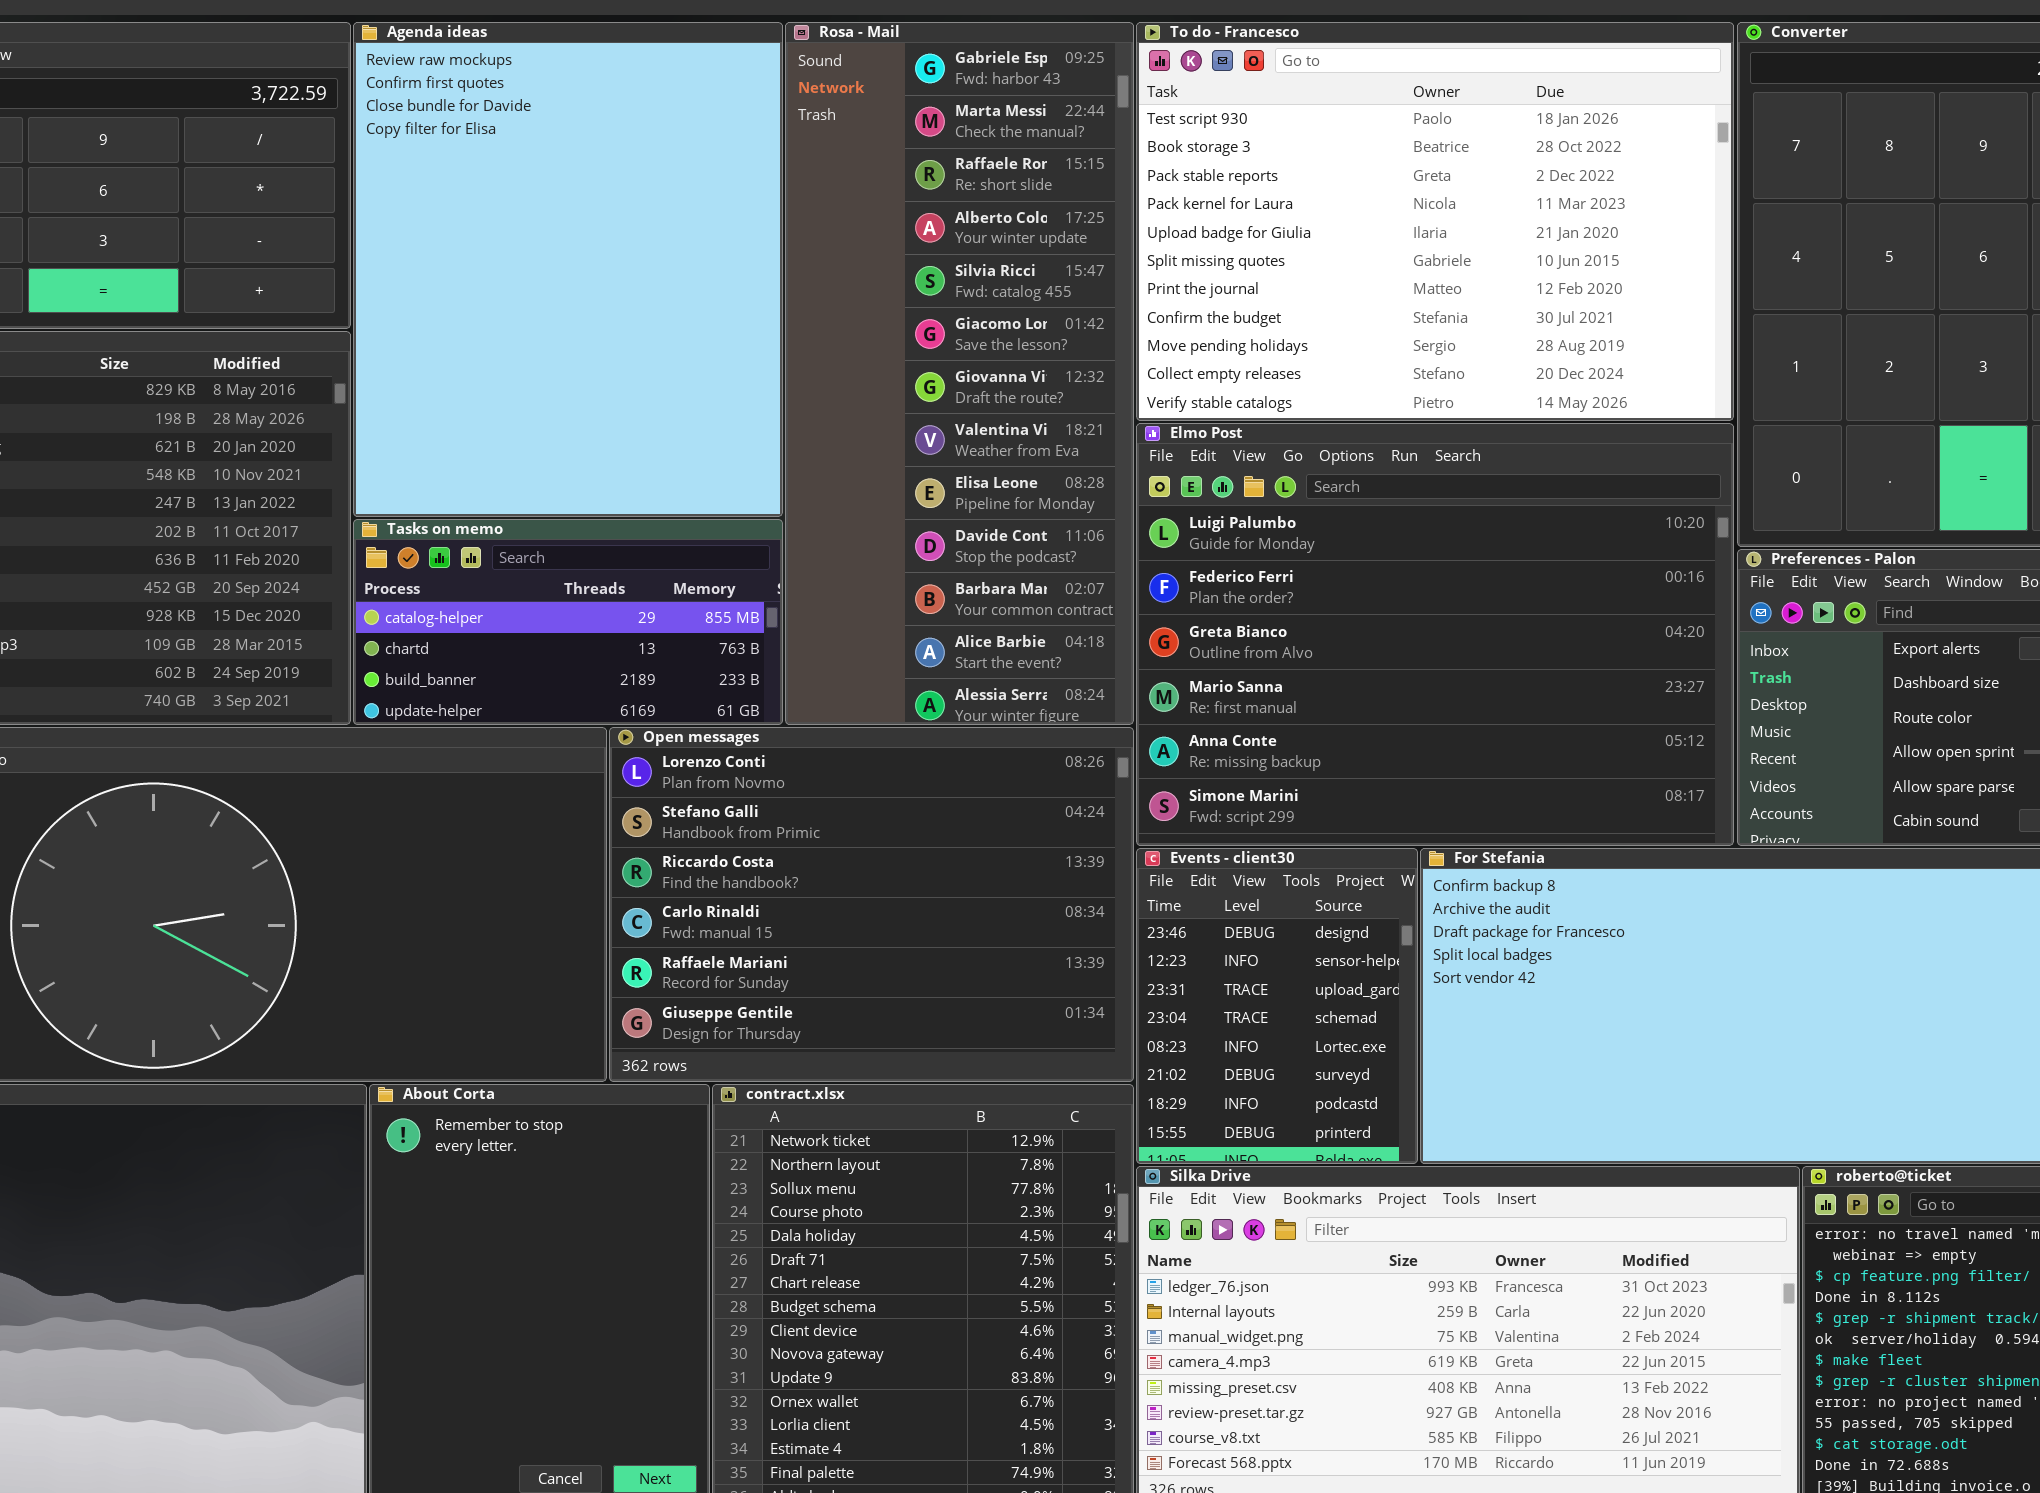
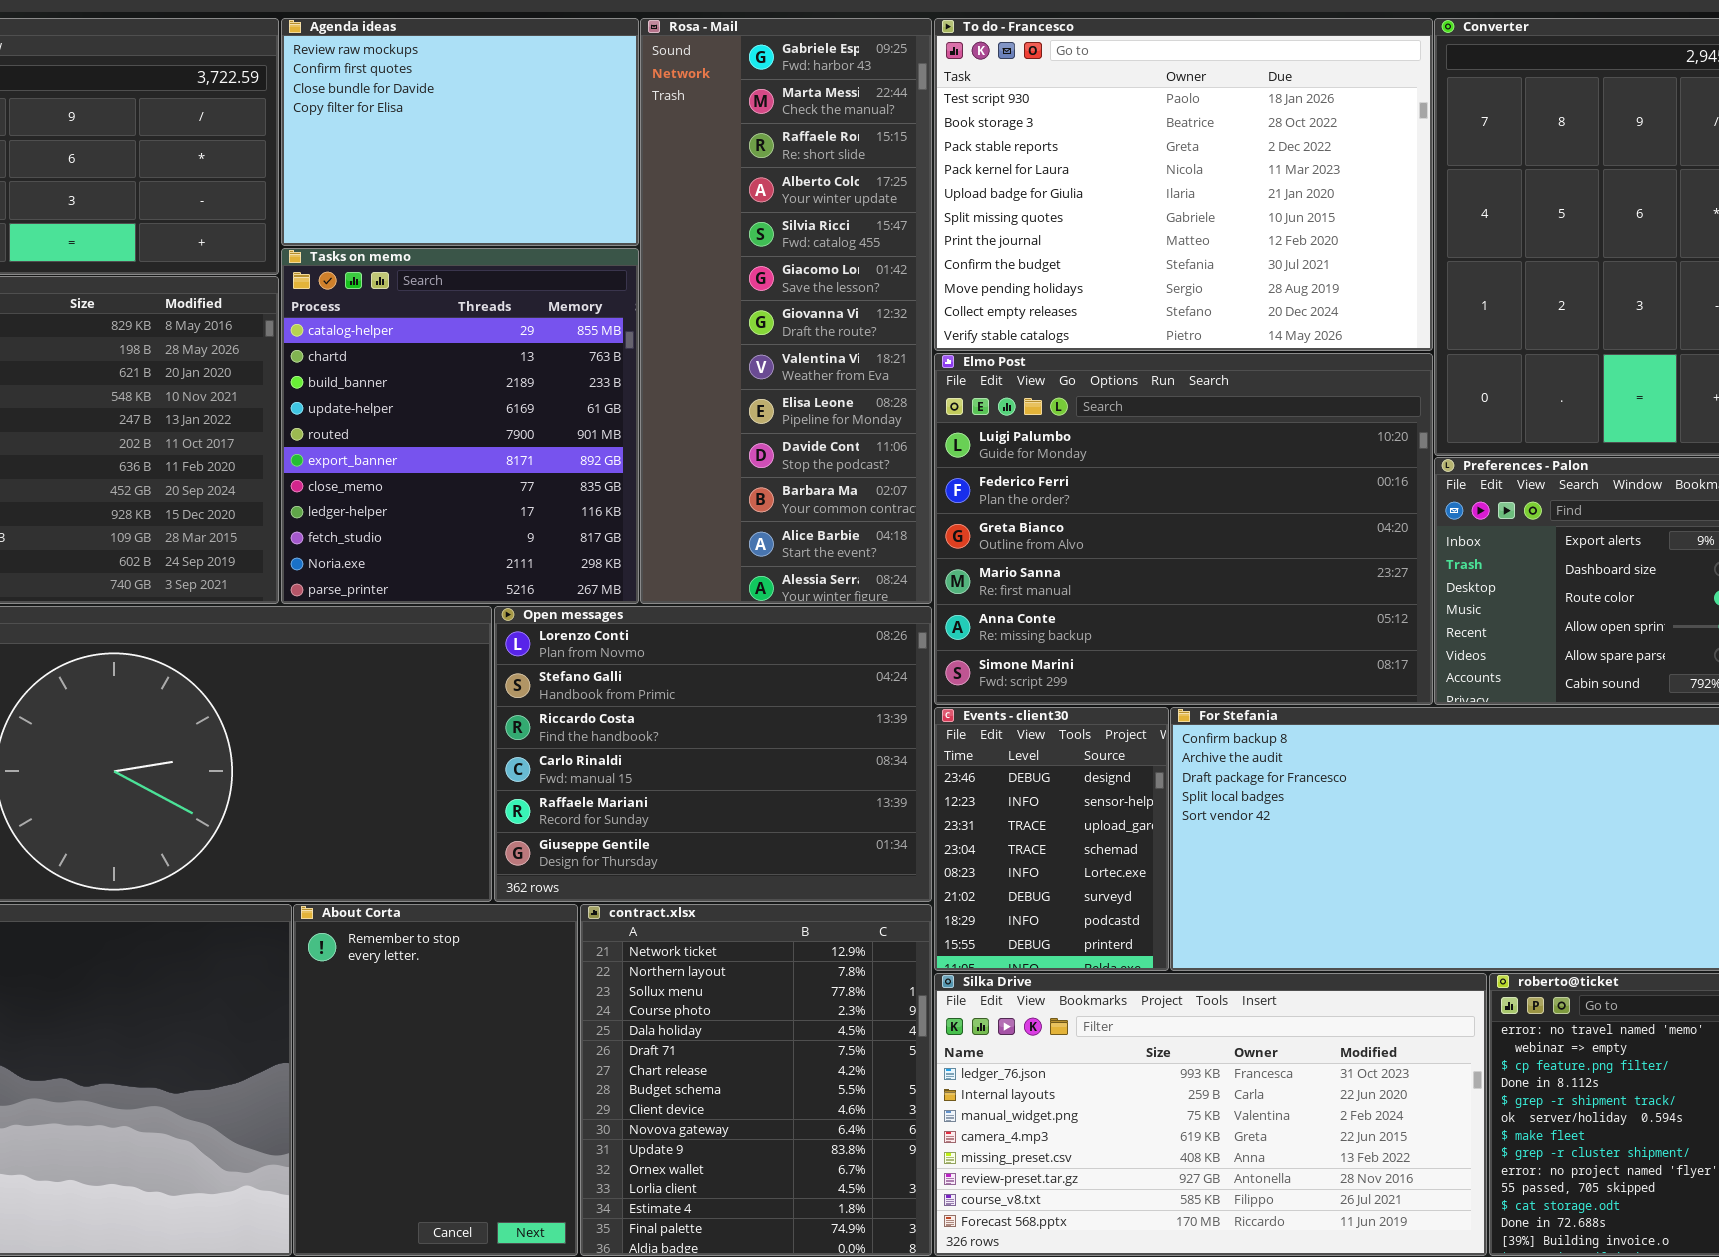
Agenda ideas: [353,22,783,517] -> [281,18,639,246], resized
Tasks on memo: [353,519,783,725] -> [281,248,639,604], resized

